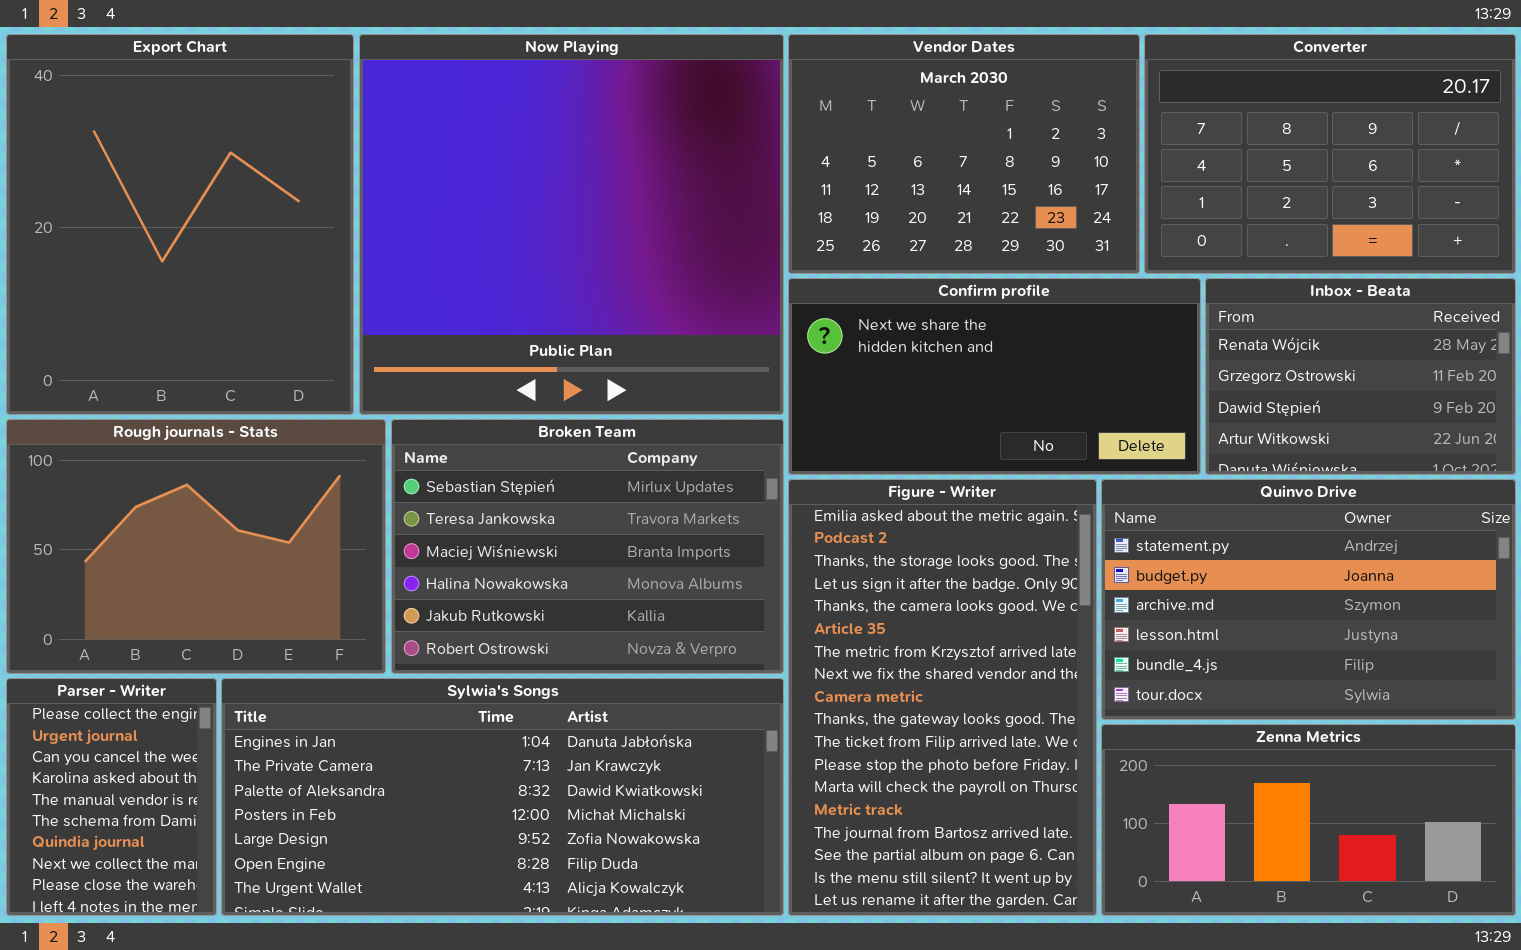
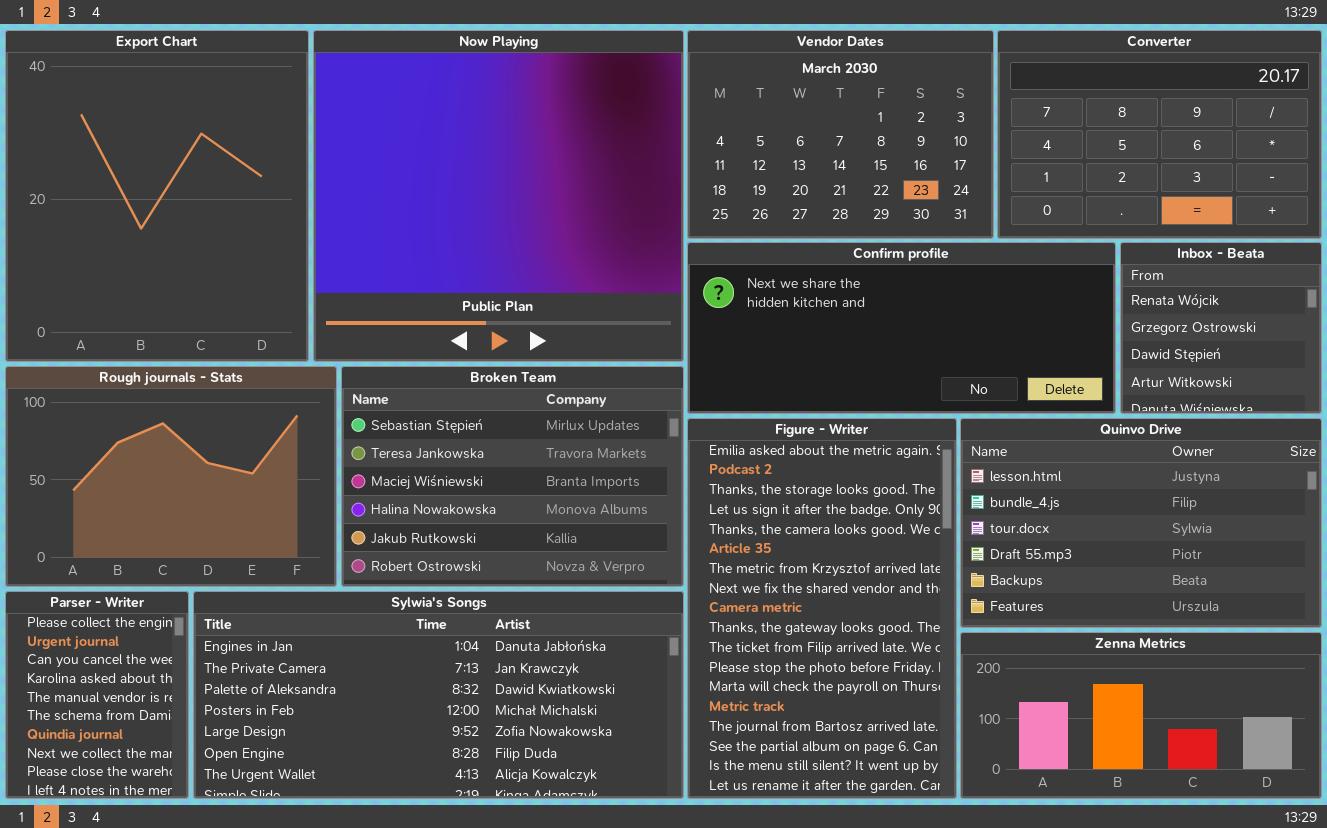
Confirm profile: [788,278,1201,475] -> [687,242,1116,414], resized
Inbox - Beata: [1205,278,1516,475] -> [1120,242,1322,414], resized
Quinvo Drive: [1101,479,1516,720] -> [960,418,1322,628], scrolled down 3 rows

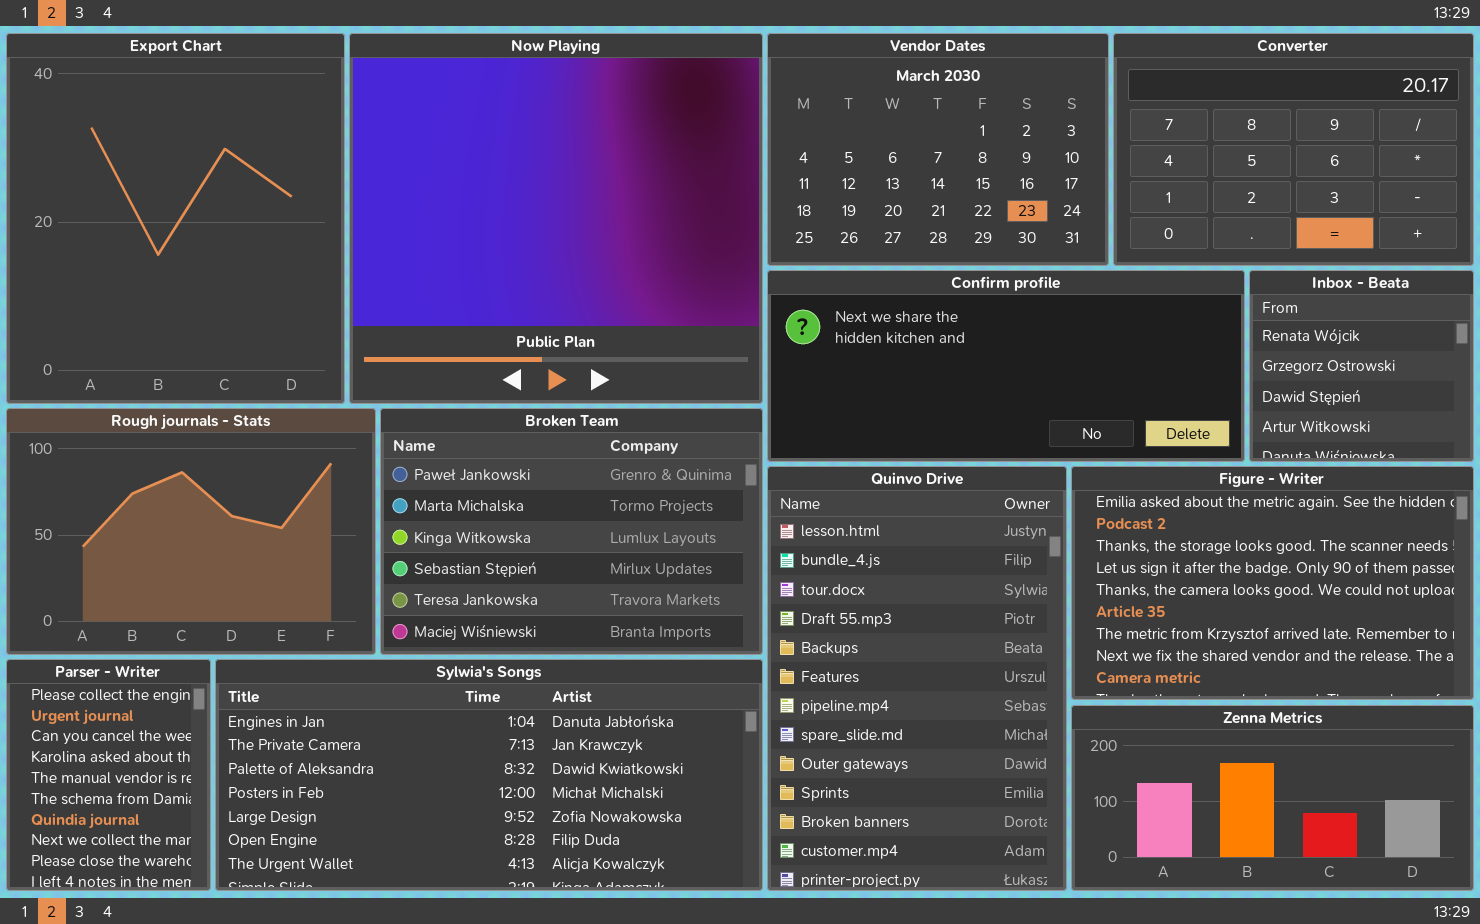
Broken Team: [341,366,684,587] -> [380,408,763,655], scrolled up 3 rows
Figure - Writer: [687,418,957,799] -> [1071,466,1474,700], moved, resized
Quinvo Drive: [960,418,1322,628] -> [767,466,1067,891], moved, resized

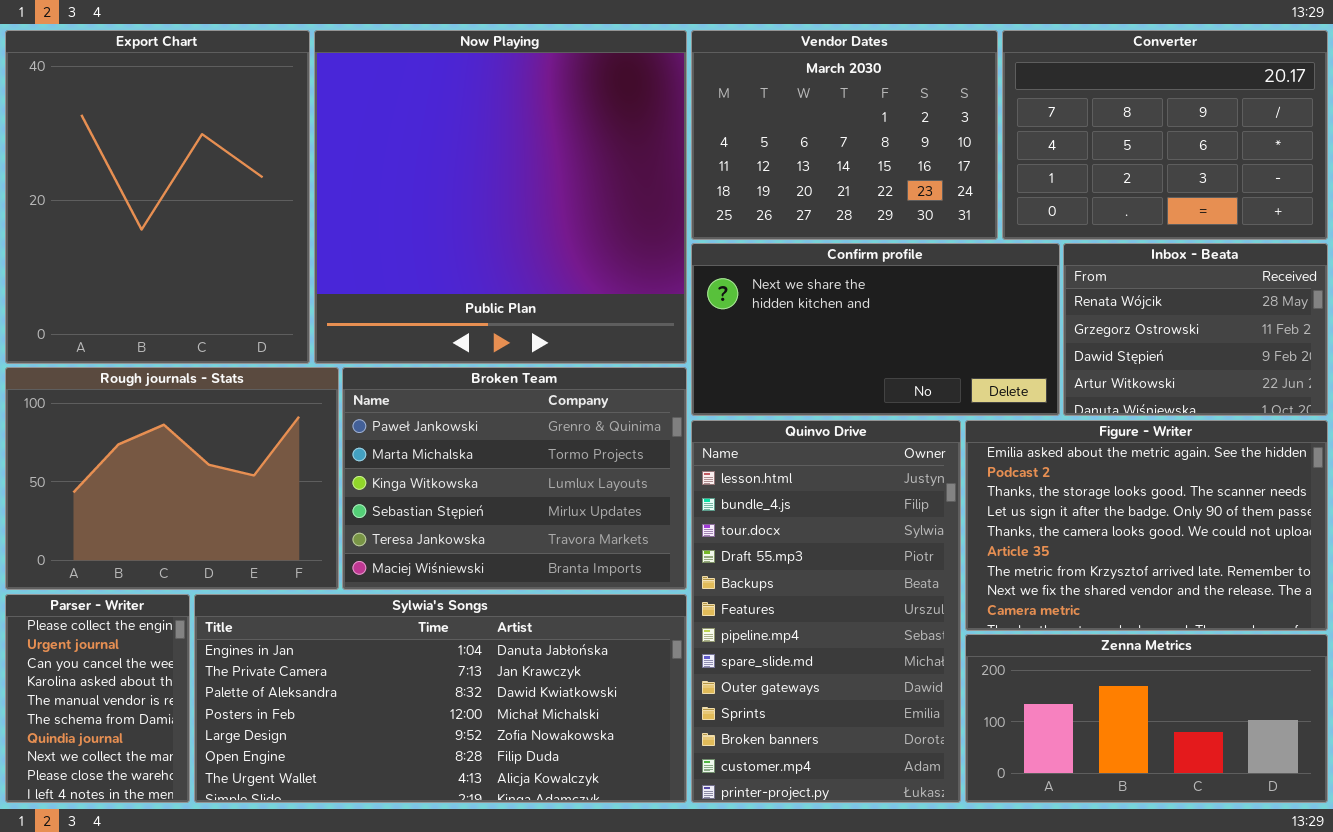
Confirm profile: [767,270,1245,462] -> [691,243,1060,416], resized
Inbox - Beata: [1249,270,1474,462] -> [1063,243,1328,416], resized

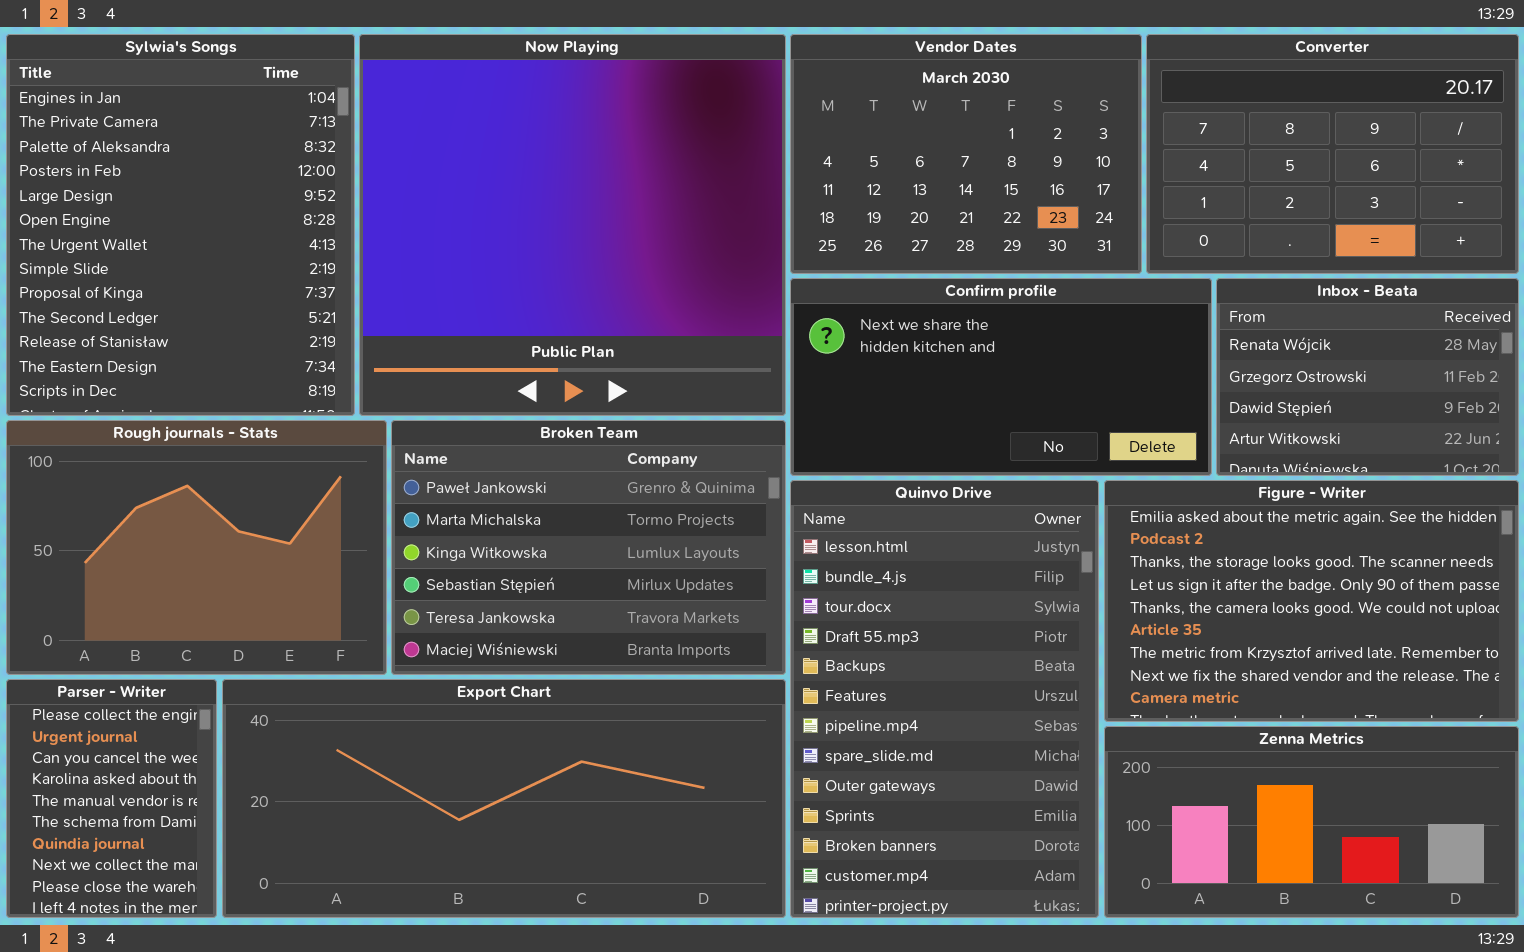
Export Chart: [5,30,310,364] -> [222,679,786,918], moved, resized
Sylwia's Songs: [194,594,687,803] -> [6,34,355,416], moved, resized

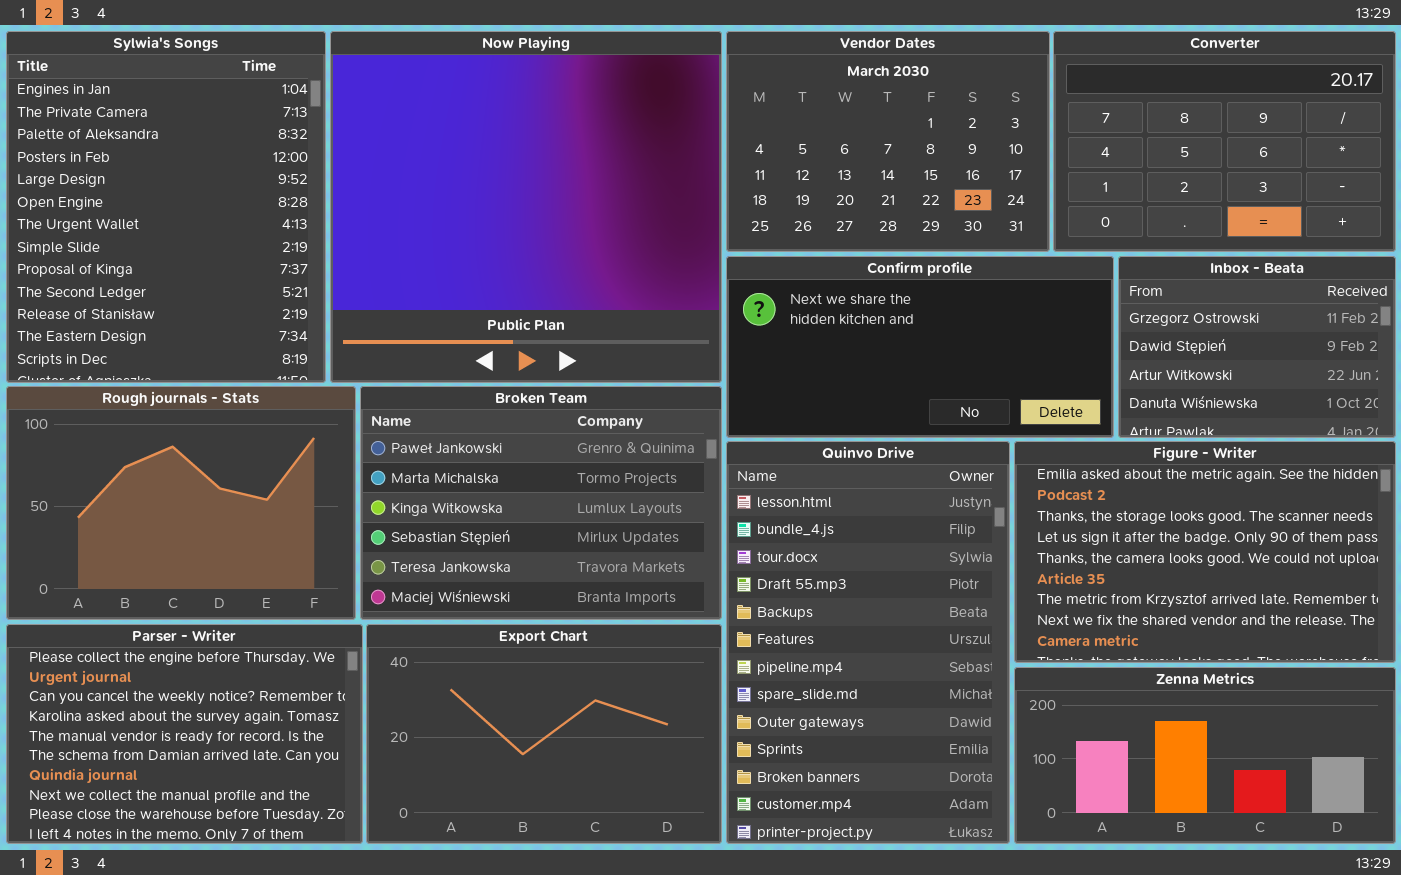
Inbox - Beata: [1216,278,1519,476] -> [1118,256,1396,438], scrolled down 1 row
Parser - Writer: [6,679,217,918] -> [6,624,363,844], resized
Export Chart: [222,679,786,918] -> [366,624,722,844], resized

